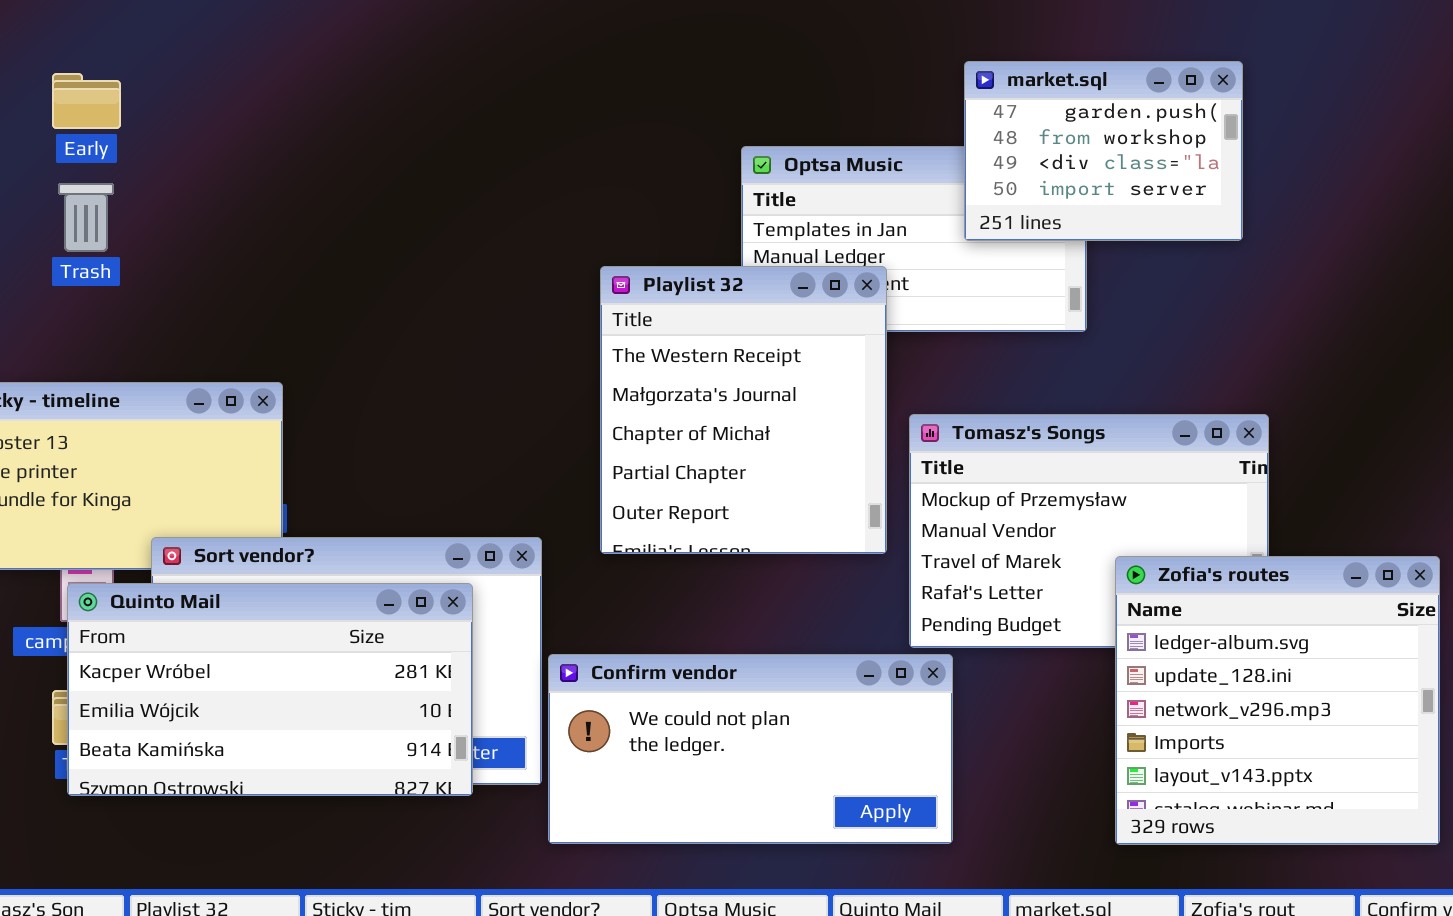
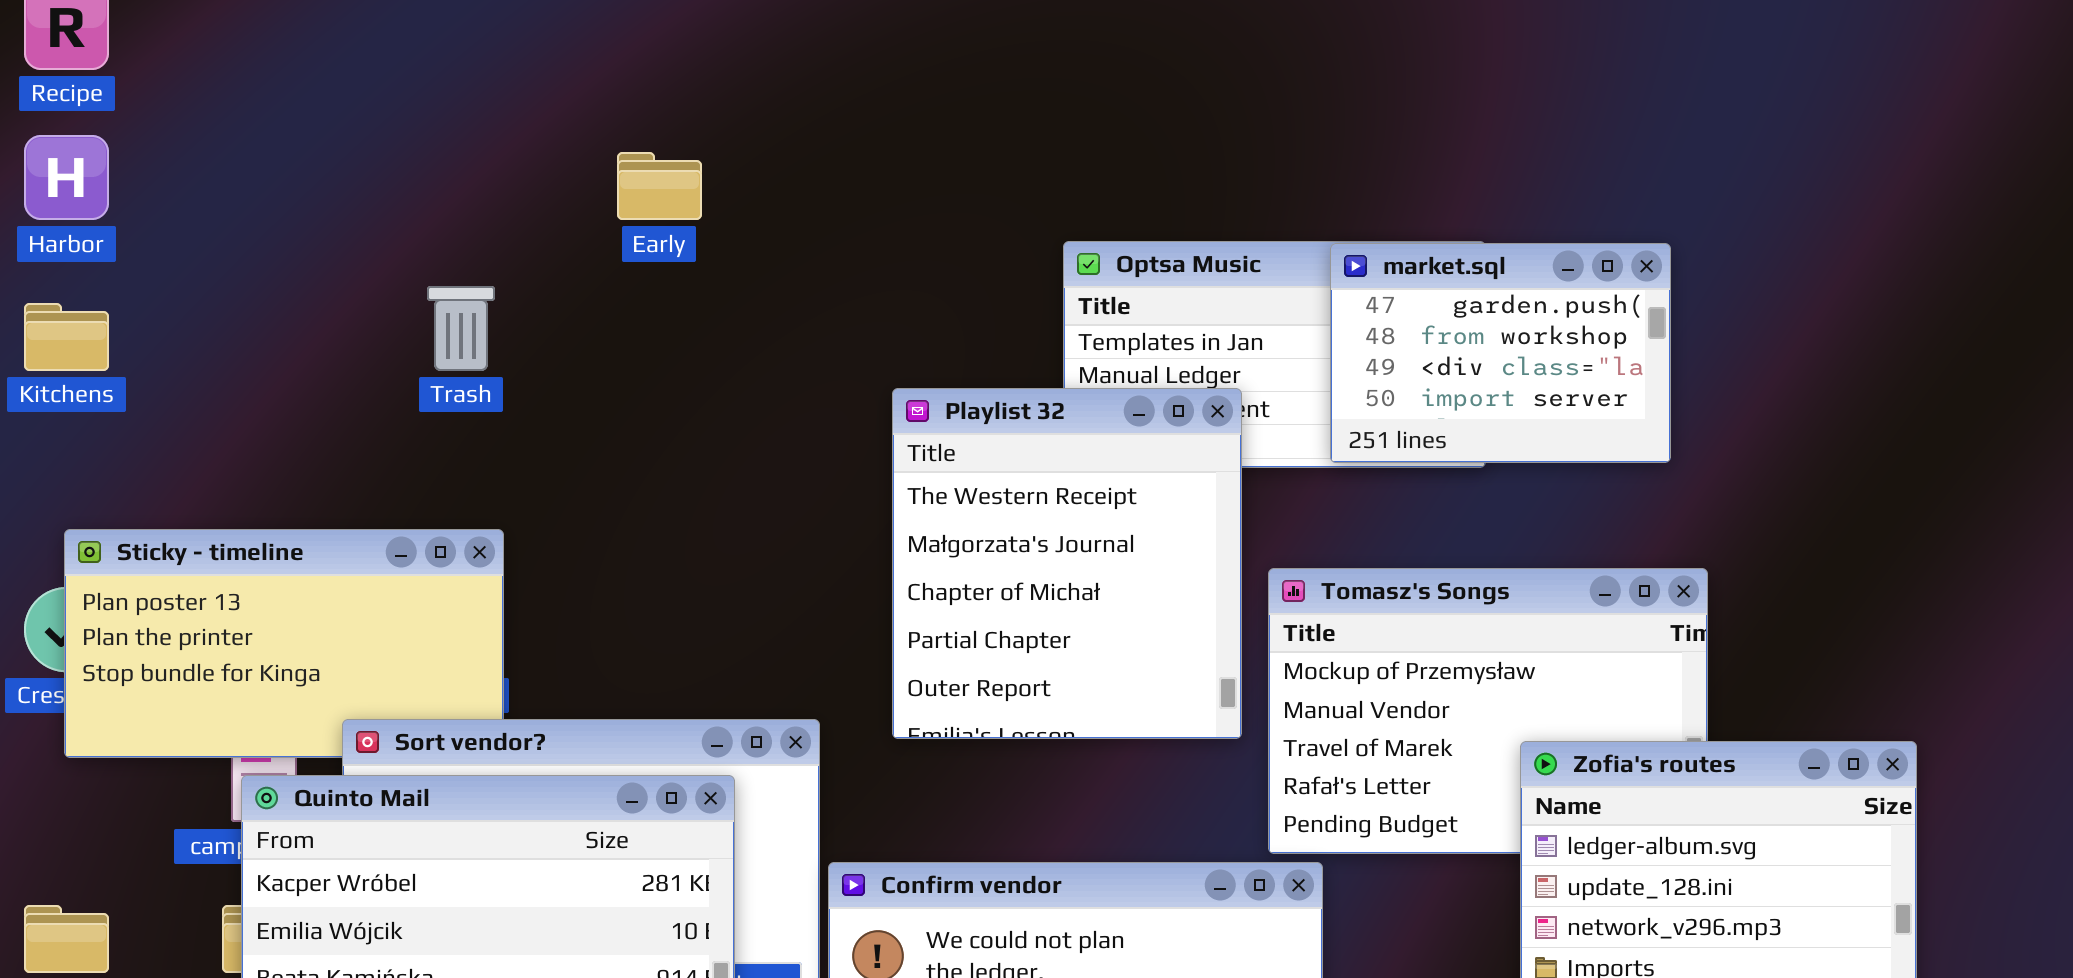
market.sql: [964,61,1243,241] -> [1330,243,1671,463], moved
Early: [52,73,121,129] -> [617,152,702,220], moved
Trash: [58,183,114,252] -> [427,286,495,371], moved

